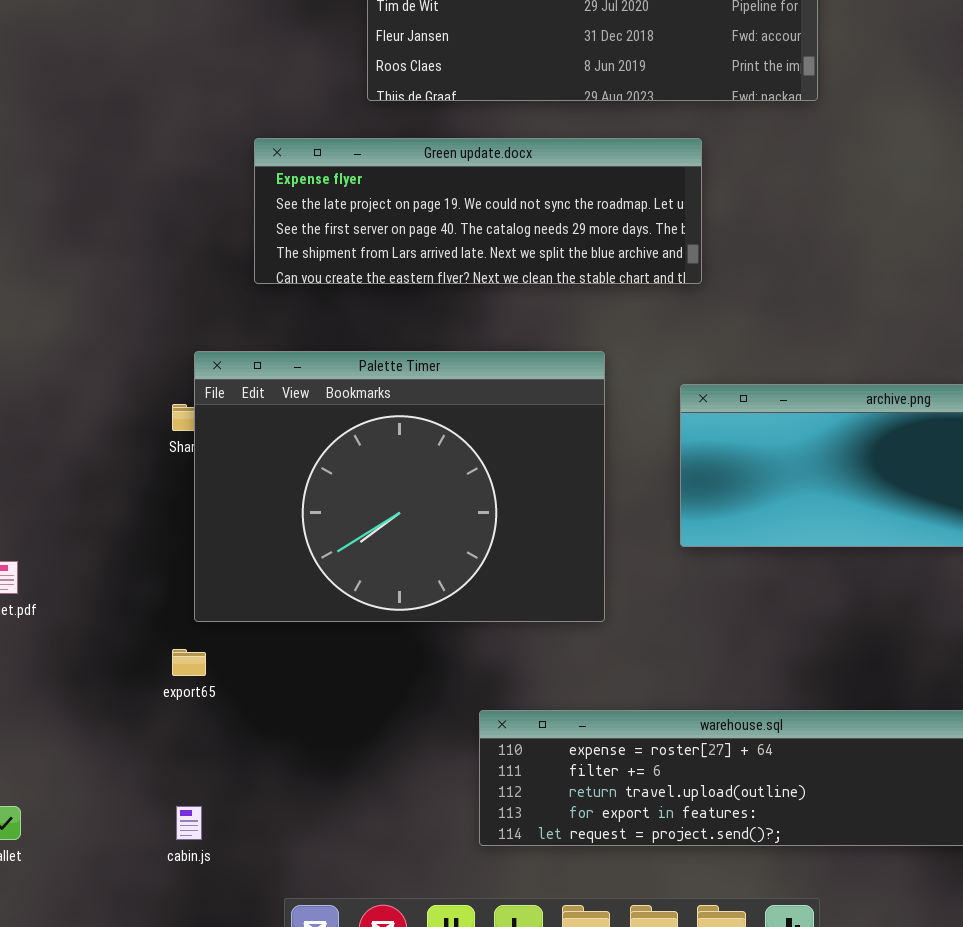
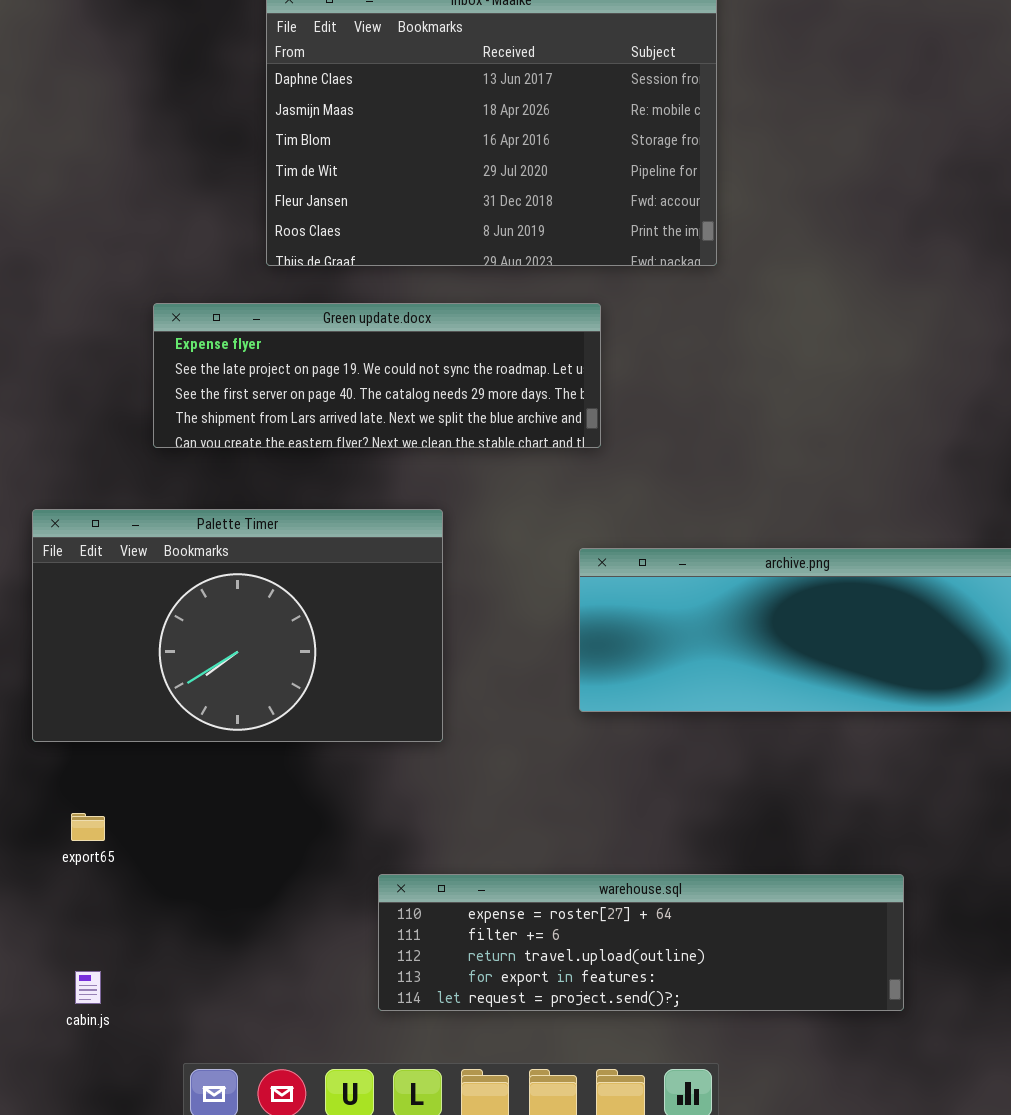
Palette Timer: [194,351,605,622] -> [32,509,443,742], moved, resized

